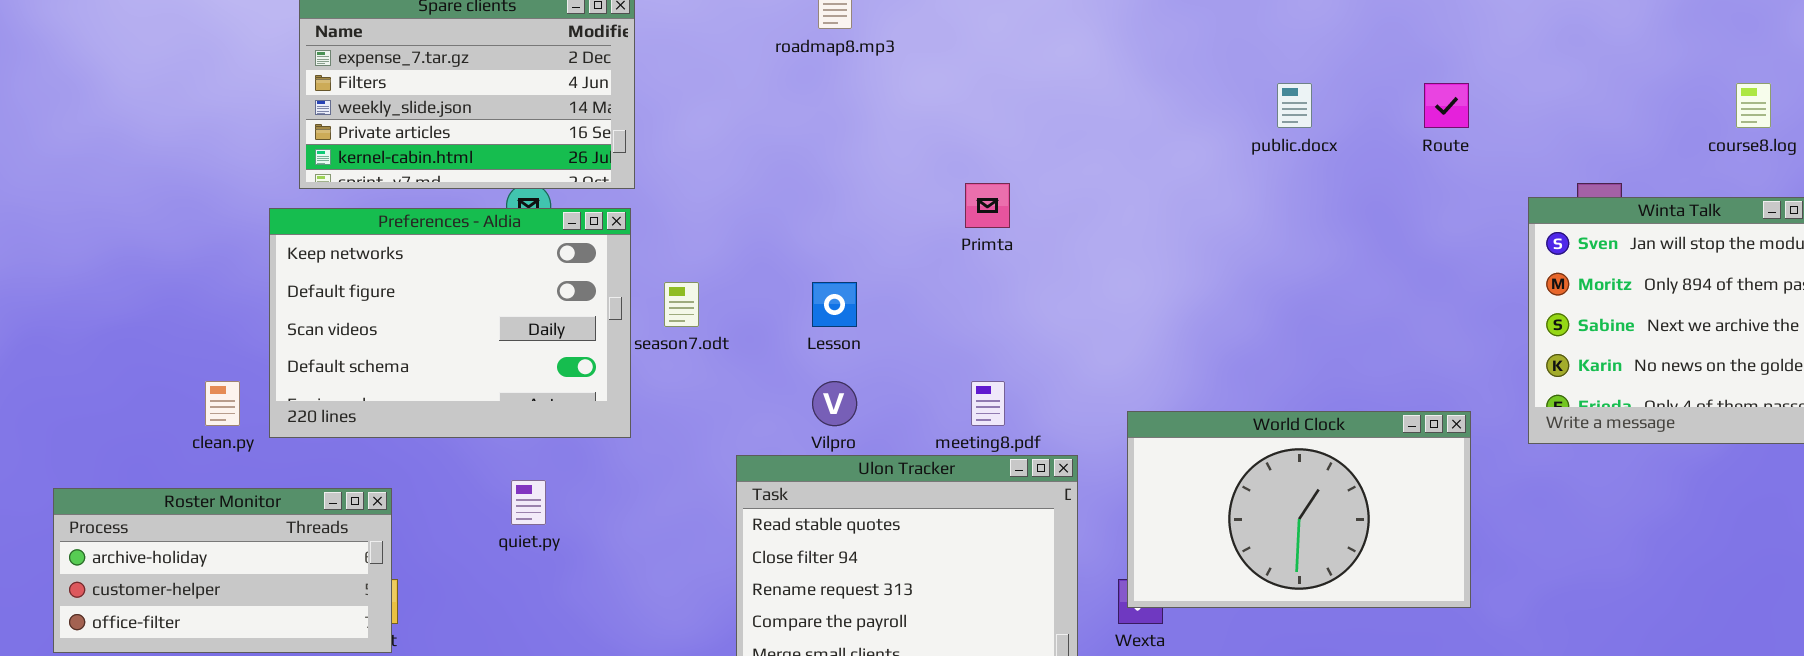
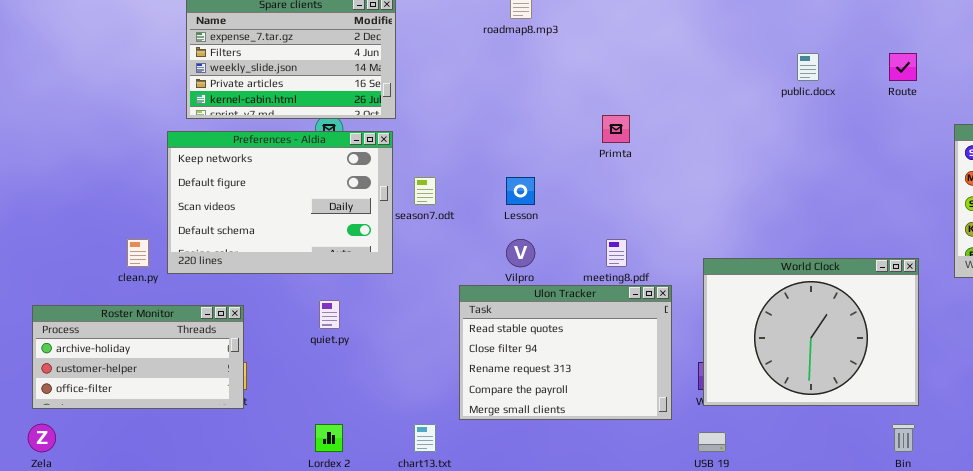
World Clock: [1127,411,1471,608] -> [703,258,919,406], resized

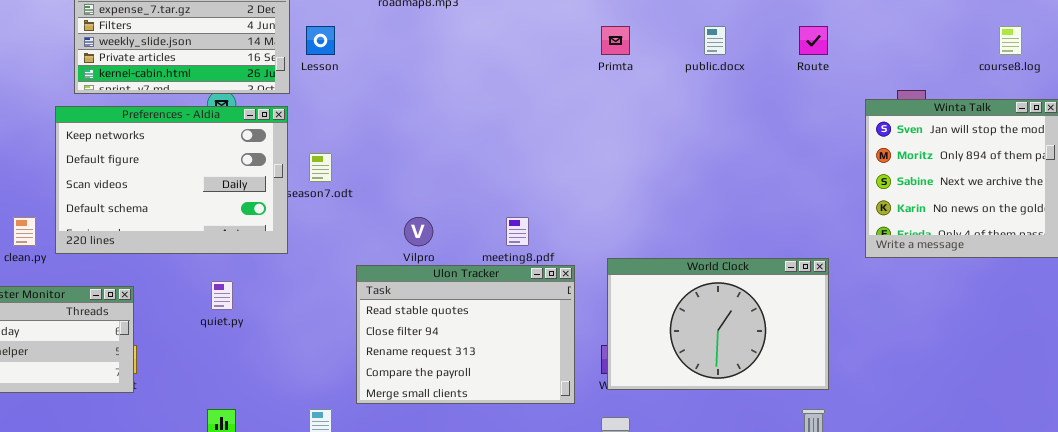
Primta: [602,115,630,143] -> [601,26,630,55], moved
Lesson: [506,177,535,205] -> [306,26,335,55], moved
World Clock: [703,258,919,406] -> [607,258,829,390], resized

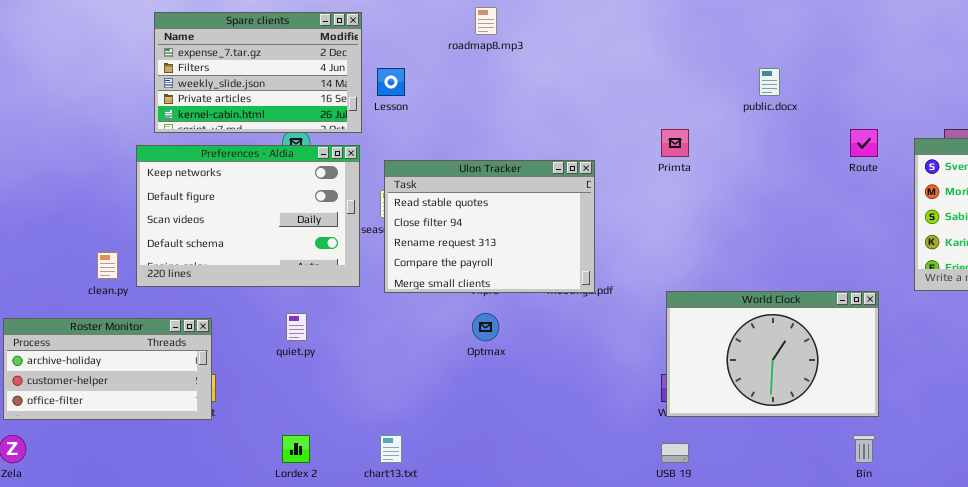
Primta: [601,26,630,55] -> [661,129,689,157], moved
Route: [799,26,828,55] -> [850,129,878,157], moved
Ulon Tracker: [356,265,575,404] -> [384,160,595,293], moved

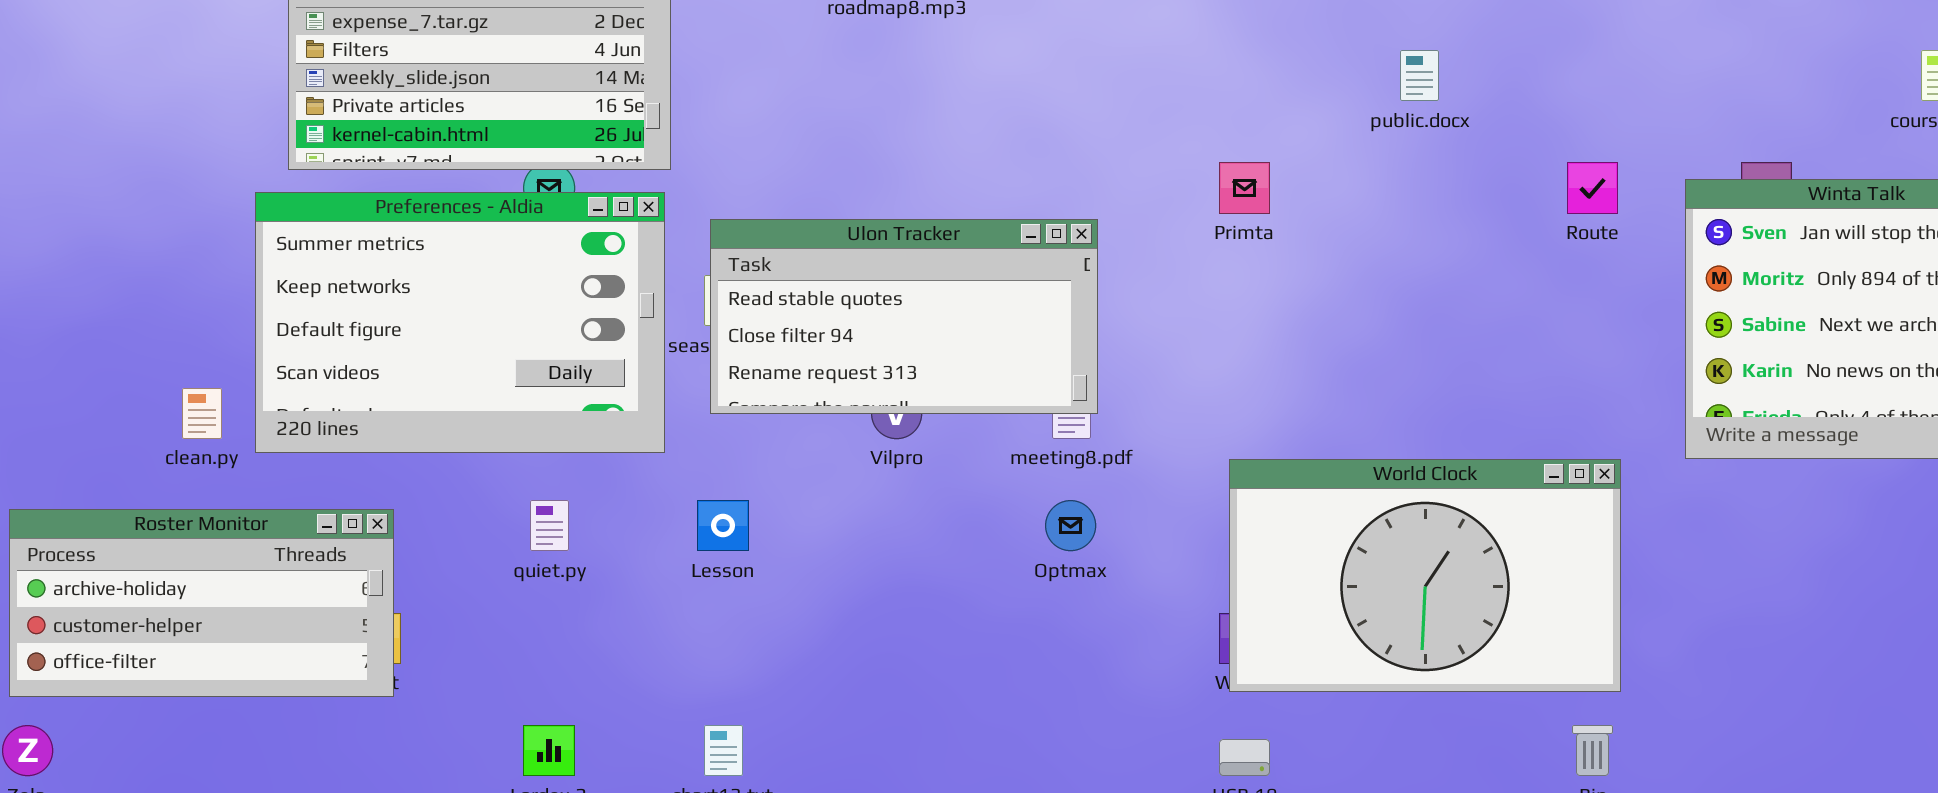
Lesson: [377,68,405,96] -> [697,500,749,551], moved
Preferences - Aldia: [136,145,360,287] -> [255,192,665,453], scrolled up 1 row
Ulon Tracker: [384,160,595,293] -> [710,219,1098,414], resized
Optmax: [472,313,499,341] -> [1045,500,1096,551], moved

